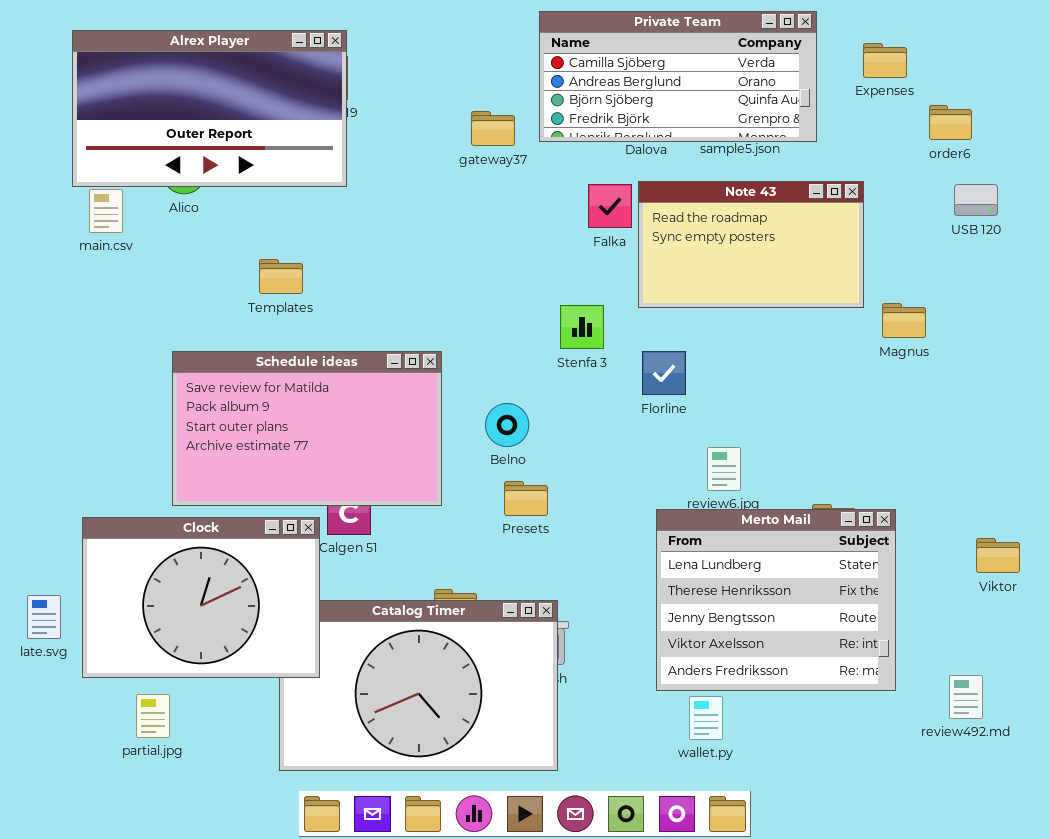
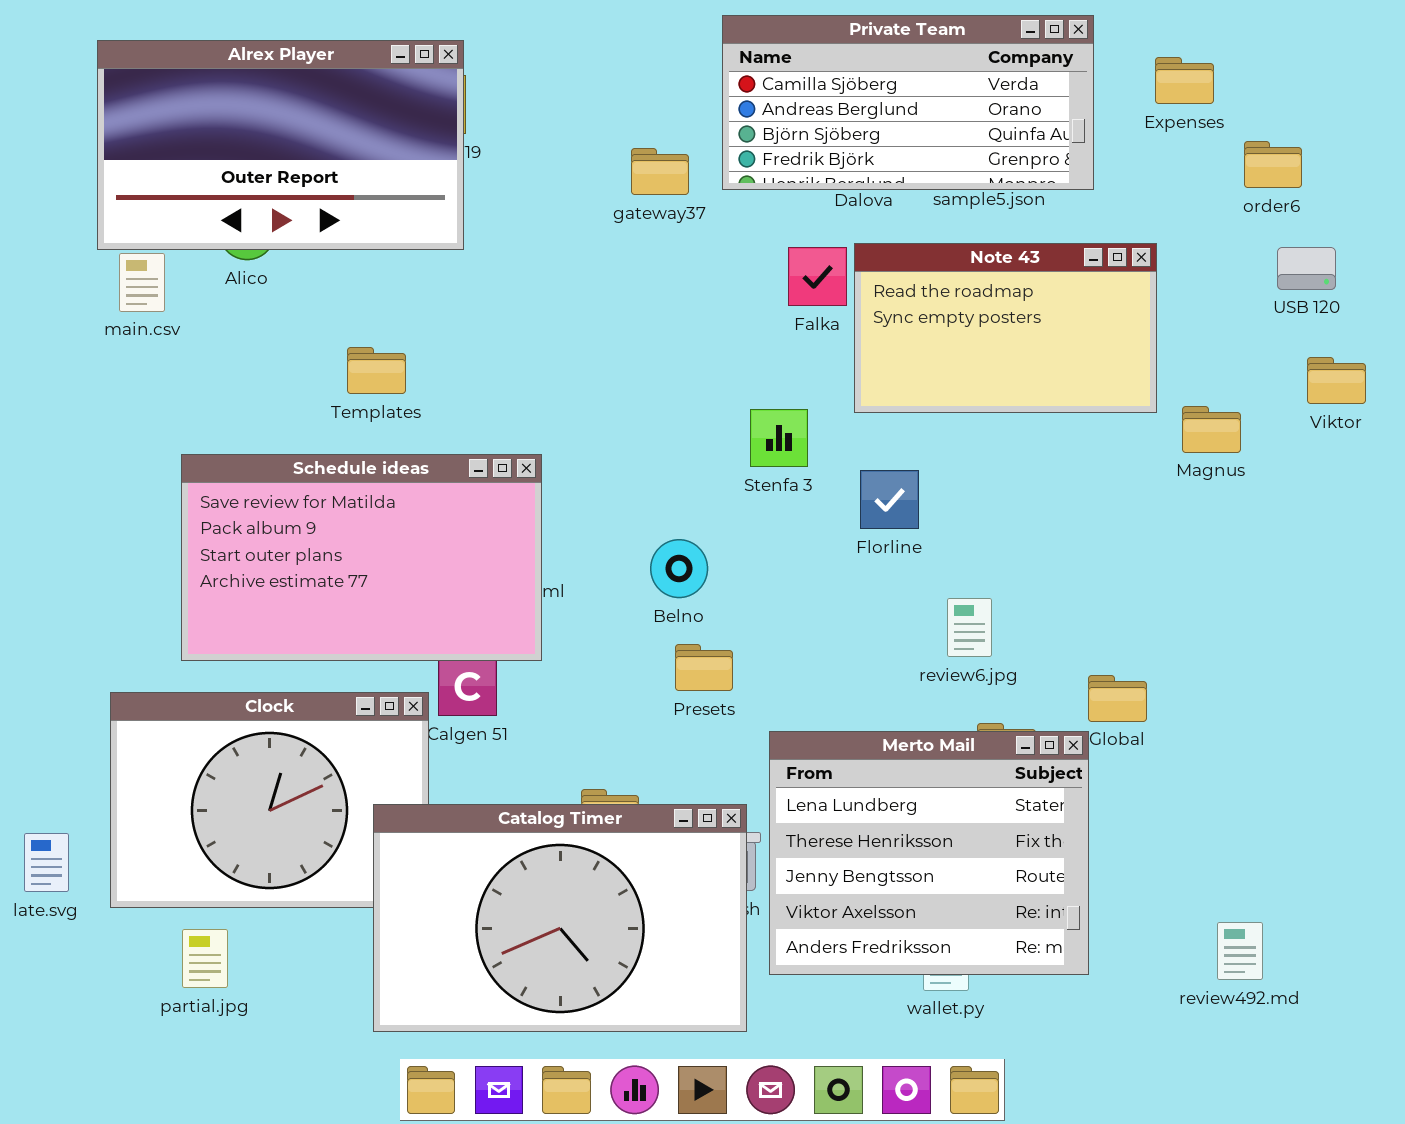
Schedule ideas: [172,351,442,506] -> [181,454,542,661], moved
Merto Mail: [656,509,896,691] -> [769,731,1089,975], moved
Viktor: [976,538,1020,573] -> [1307,357,1366,404], moved
late.svg: [27,595,61,639] -> [24,833,69,892], moved
Catalog Timer: [279,600,558,771] -> [373,804,747,1032], raised
review492.md: [949,675,983,719] -> [1217,922,1263,980], moved

